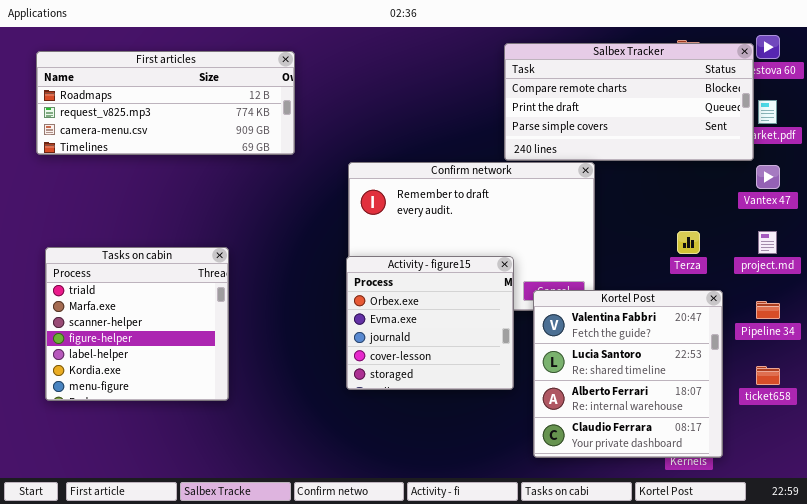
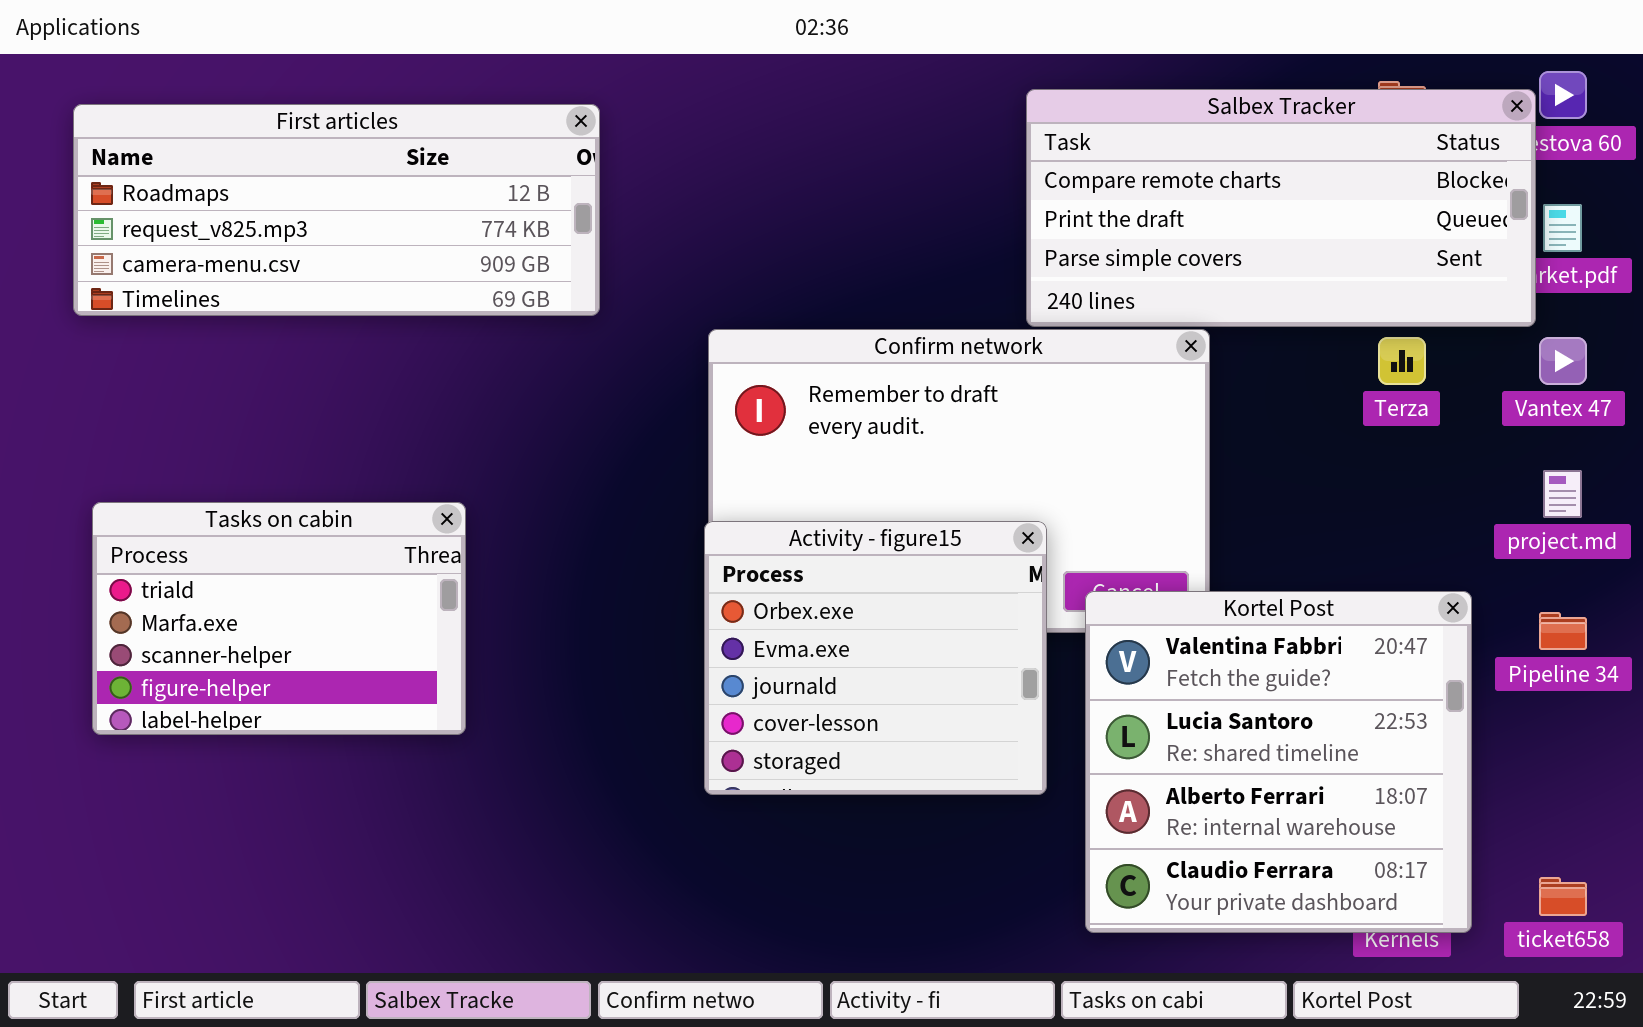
Terza: [677,231,700,254] -> [1378,337,1426,385], moved
Tasks on cabin: [45,247,229,401] -> [92,502,466,735], resized
ticket658: [756,366,780,385] -> [1539,877,1587,916], moved

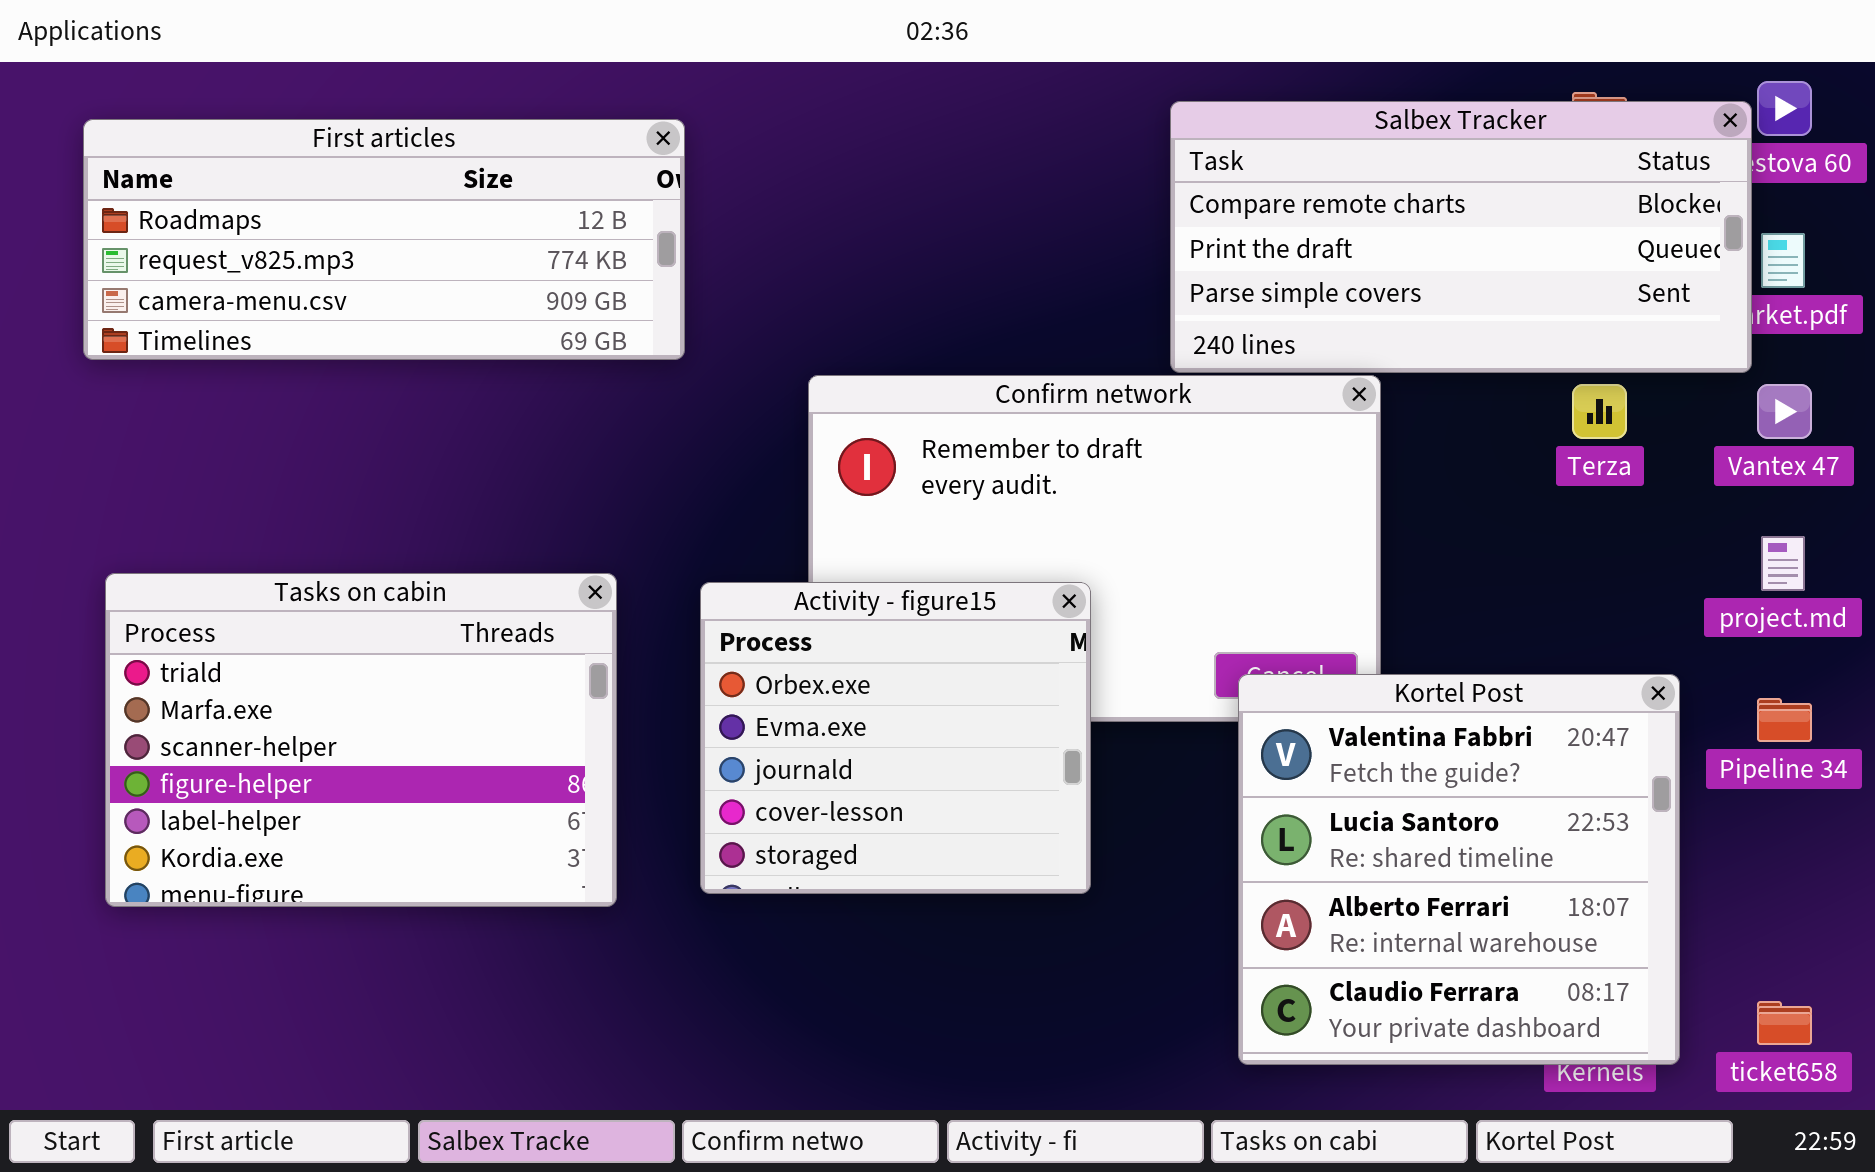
Tasks on cabin: [92,502,466,735] -> [105,573,617,907], resized
Activity - figure15: [704,521,1047,795] -> [700,582,1091,894], moved

